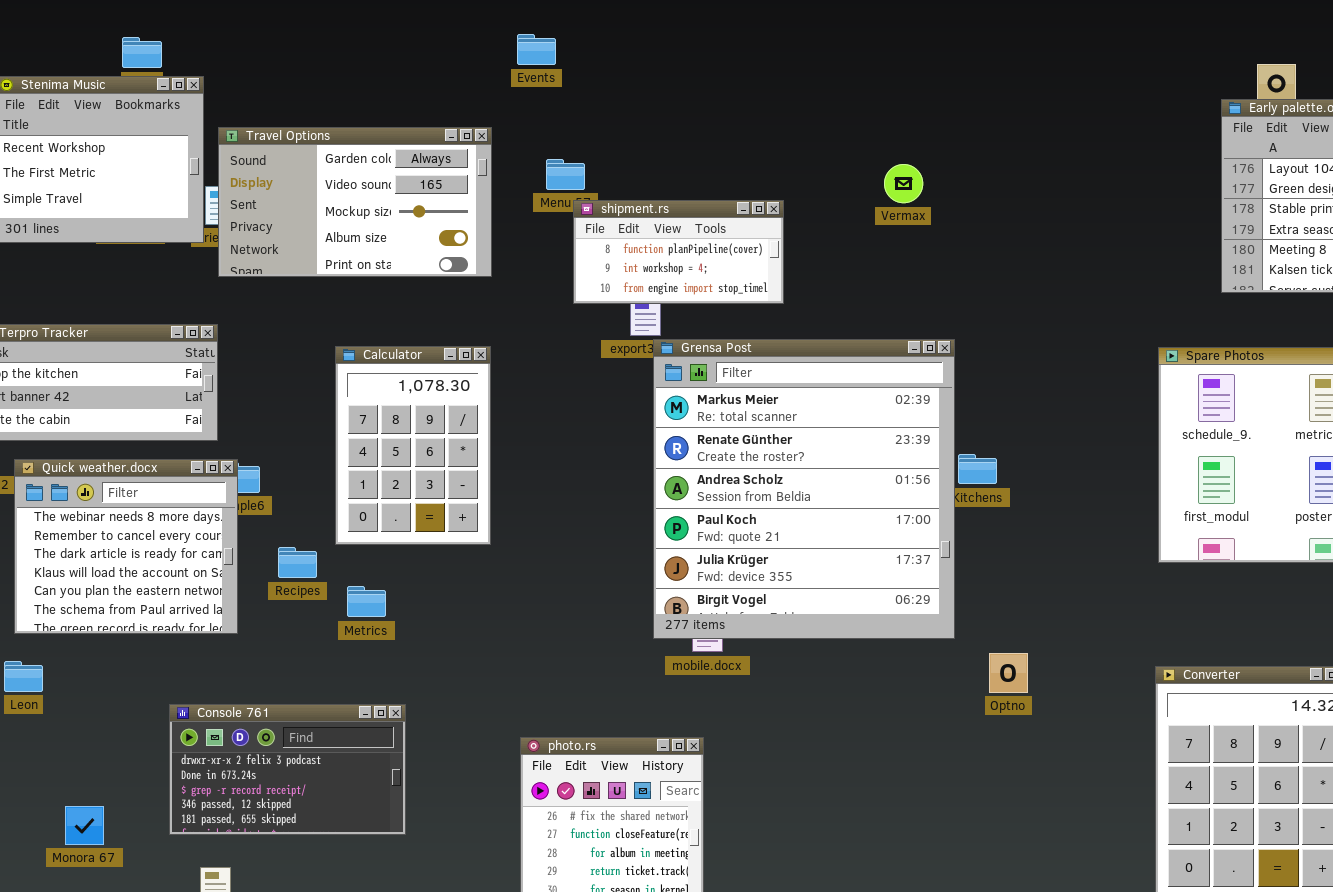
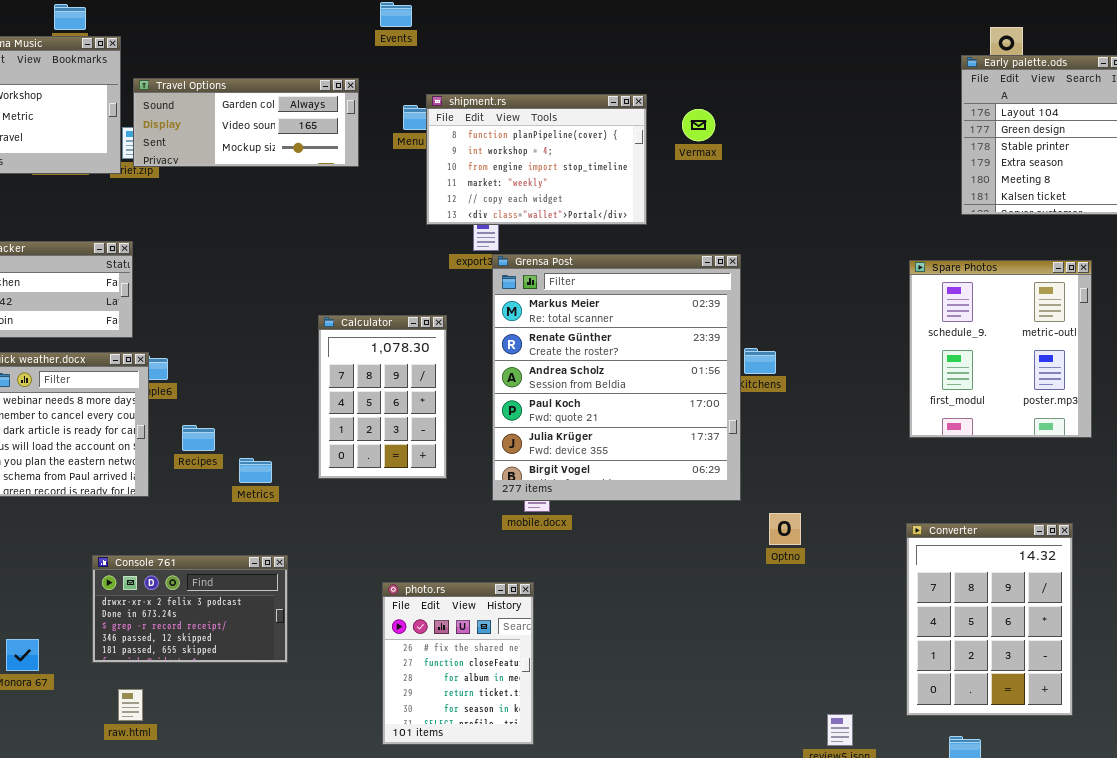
Travel Options: [218,127,492,277] -> [133,78,359,167], resized
shipment.rs: [573,200,784,304] -> [426,94,647,225], resized
Calculator: [335,346,491,545] -> [318,315,447,479], moved

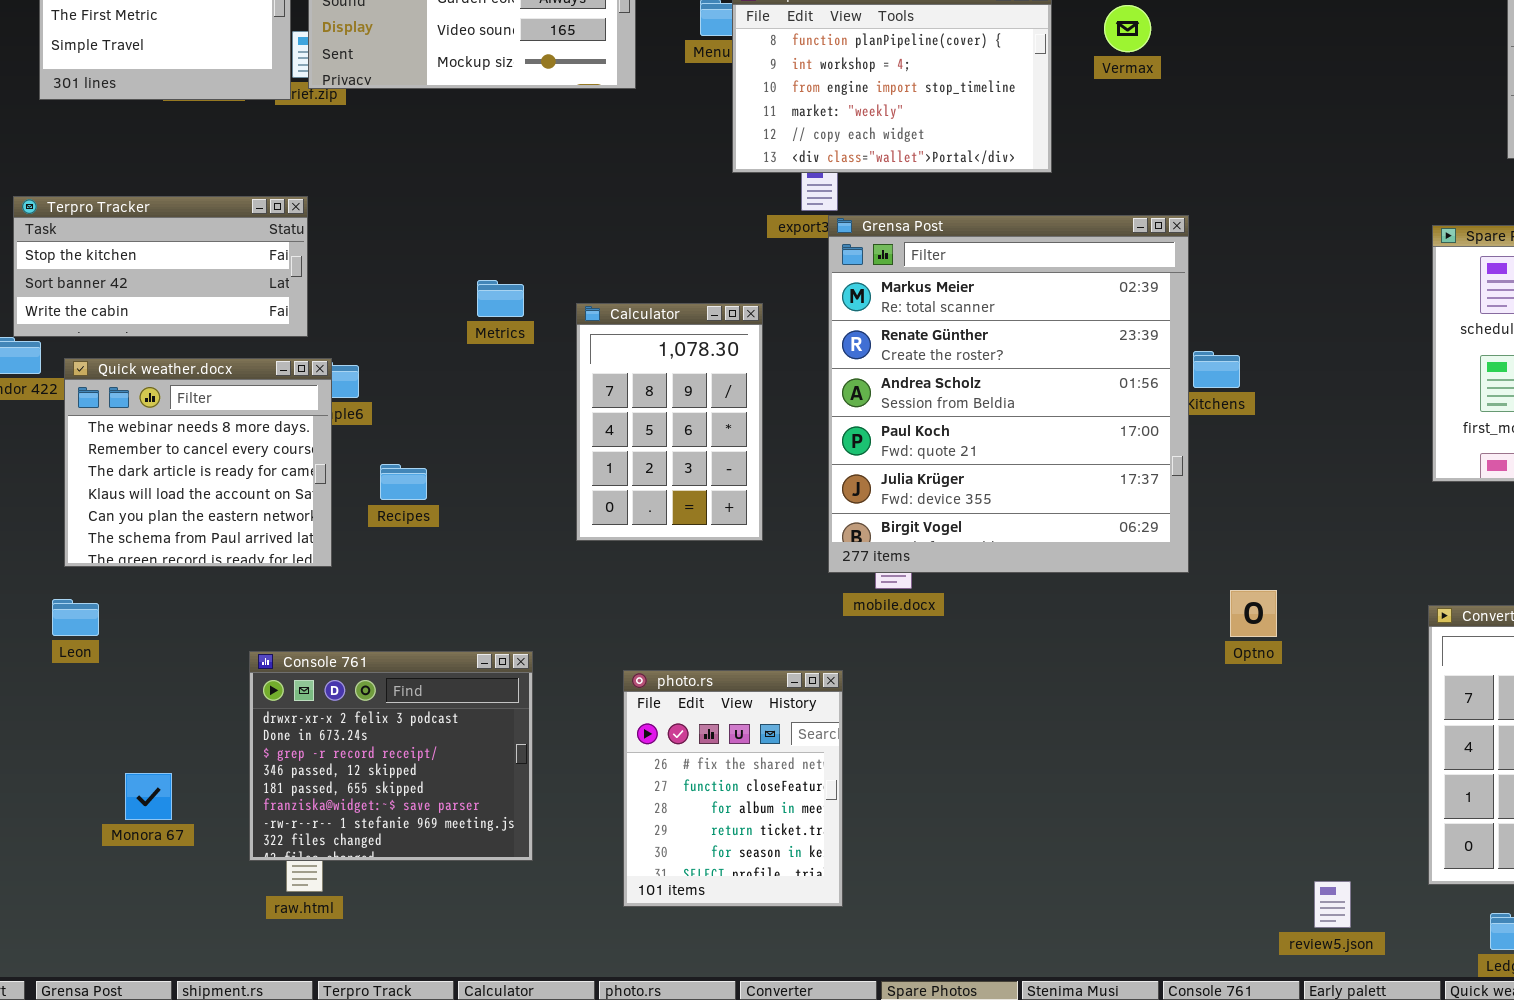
Metrics: [239,458,272,483] -> [477,280,524,317], moved
Console 761: [92,555,288,663] -> [249,651,533,861], resized
photo.rs: [382,582,534,745] -> [623,670,843,907], moved

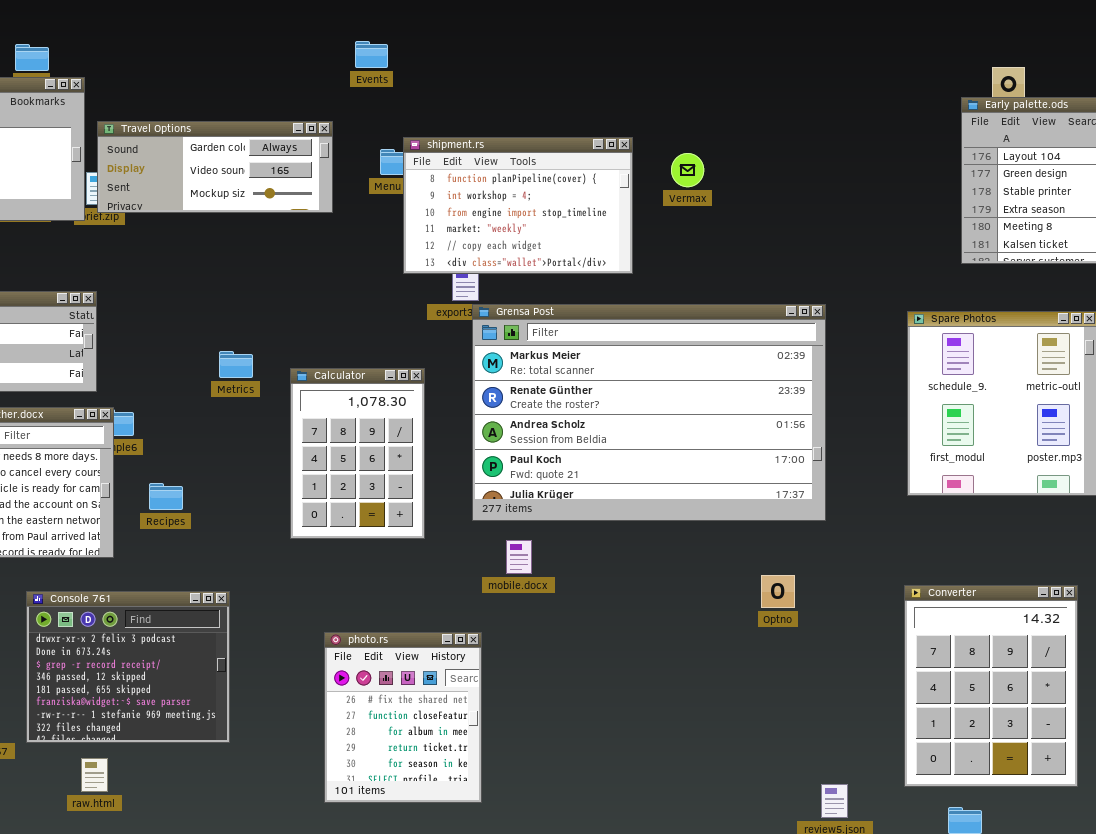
Grensa Post: [828,215,1189,573] -> [472,304,826,521], resized
Console 761: [249,651,533,861] -> [26,591,230,743], moved

